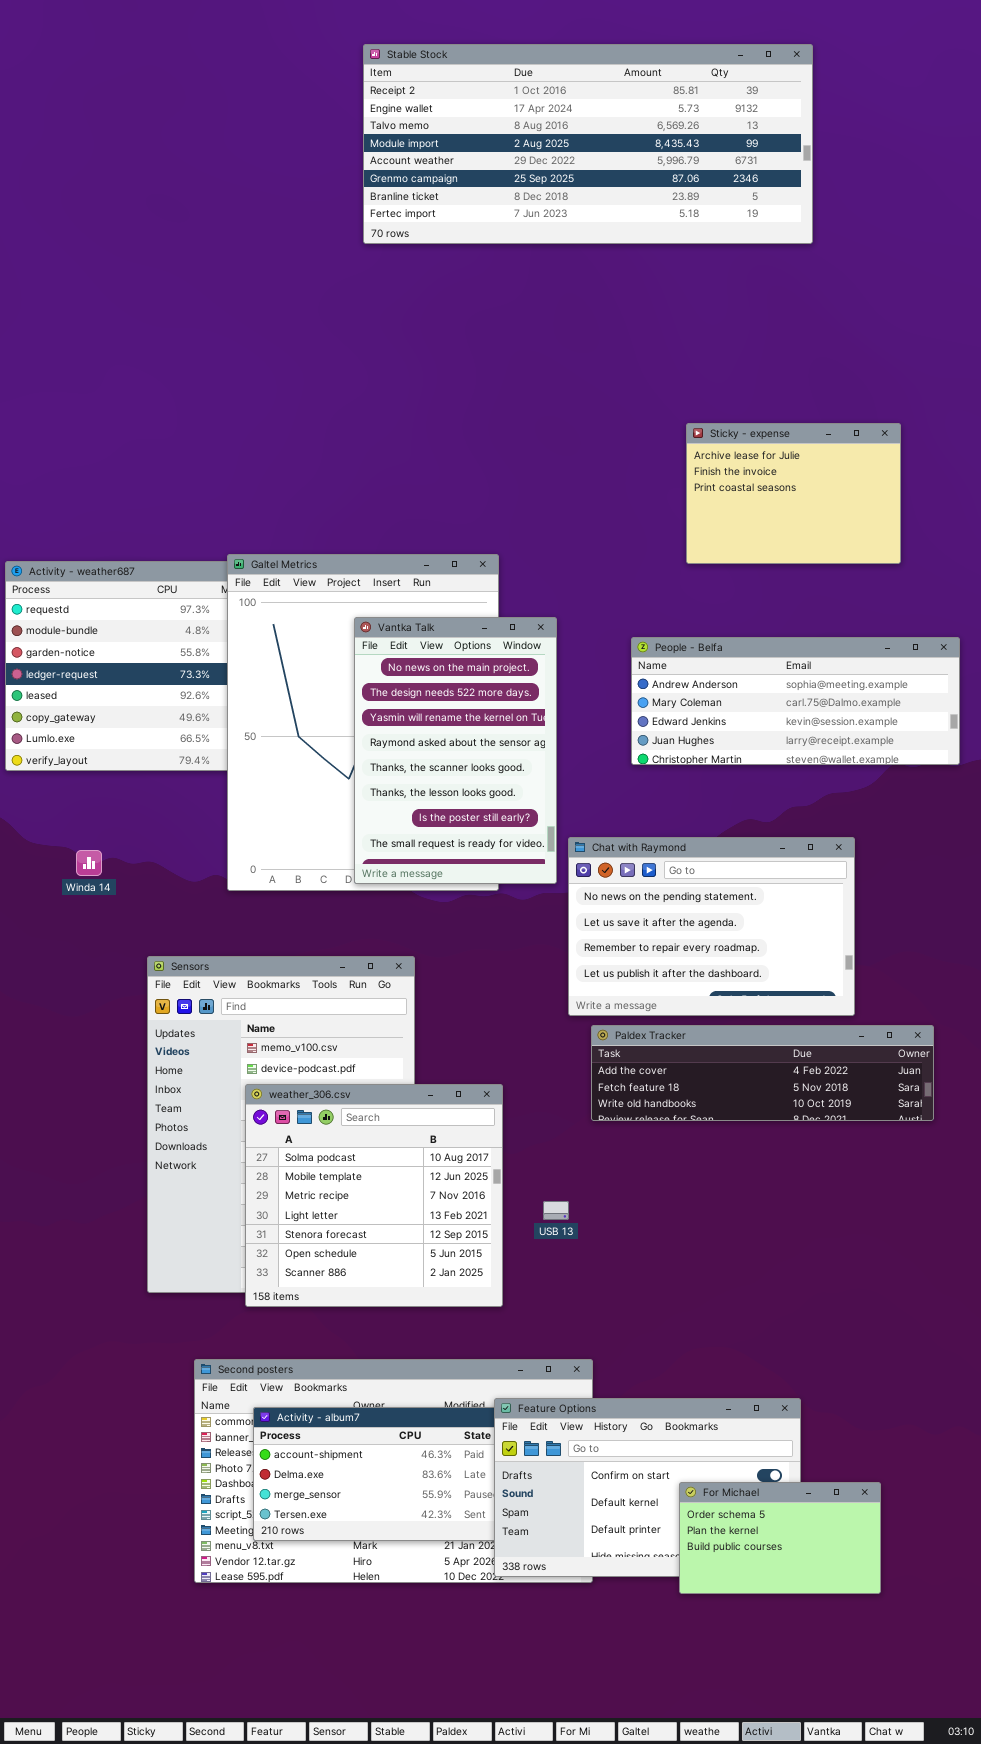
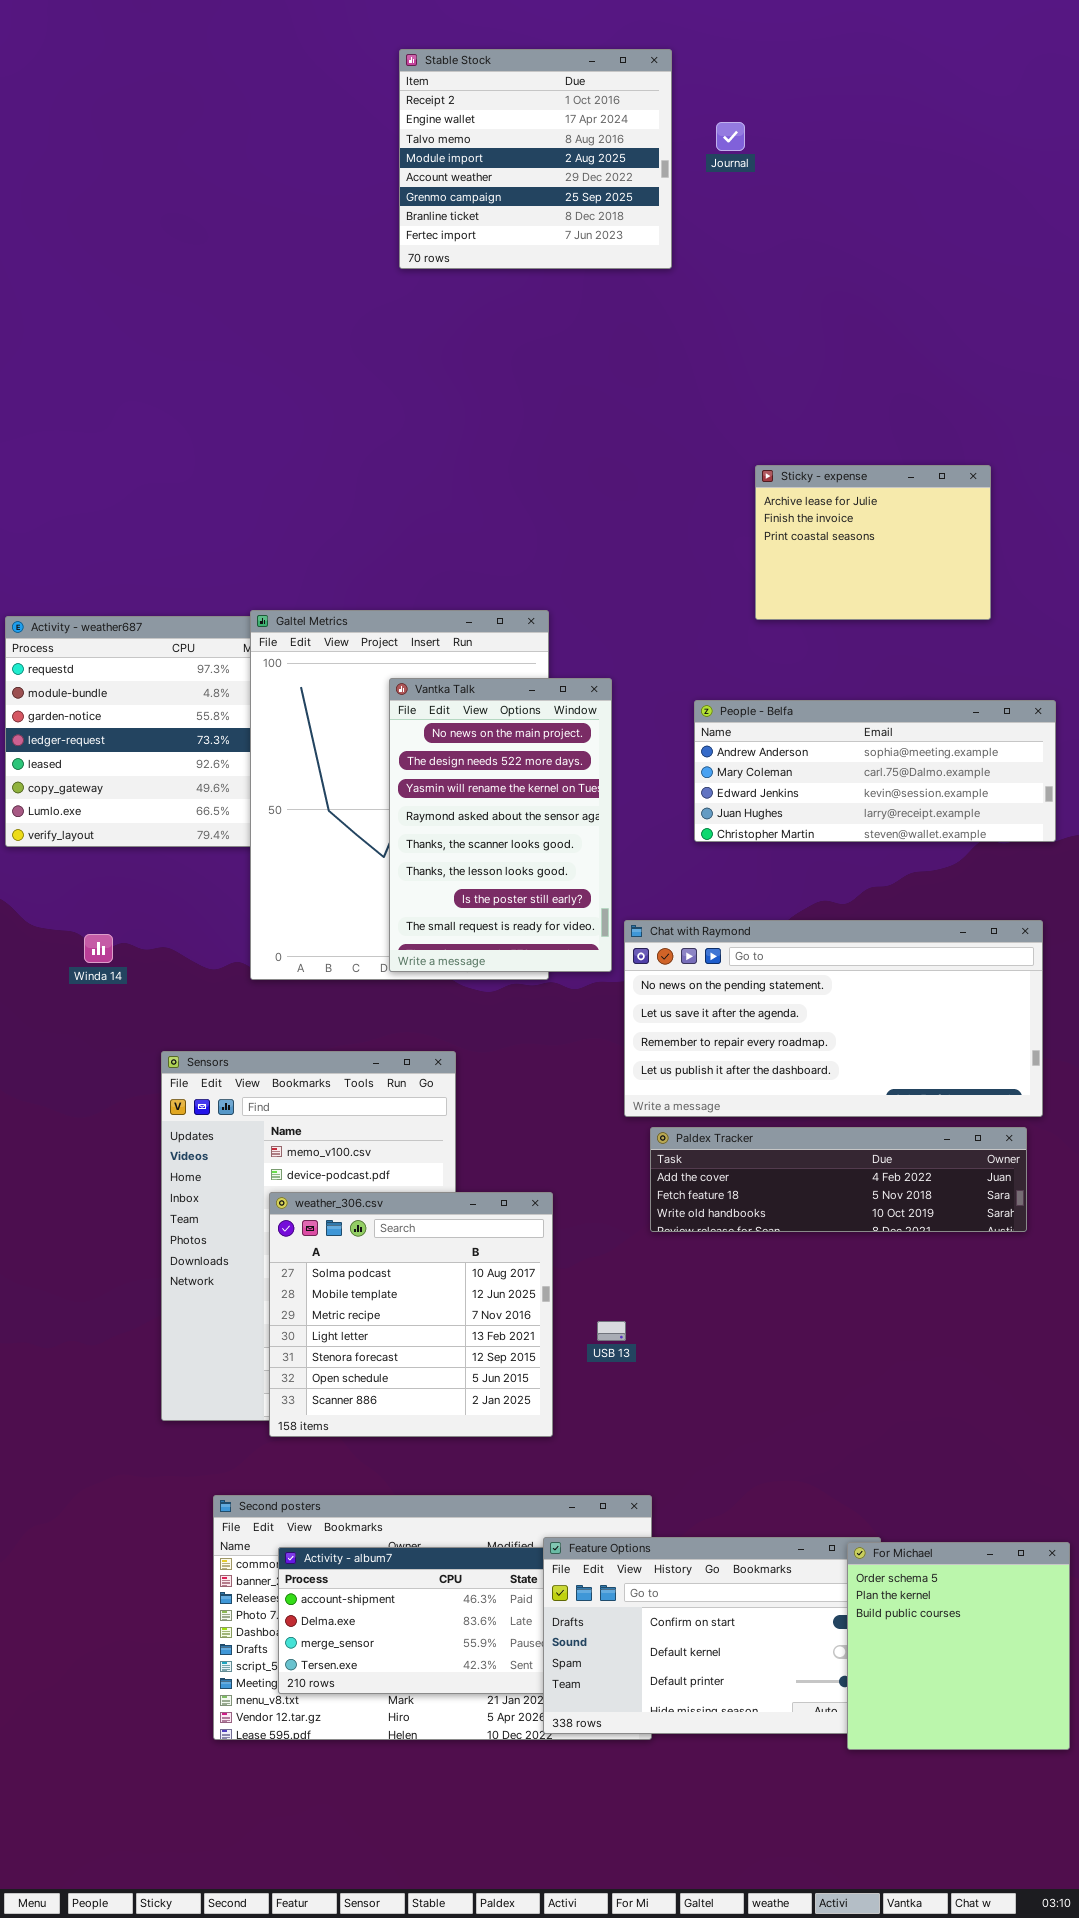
Stable Stock: [363,44,813,244] -> [399,49,672,269], resized
Chat with Raymond: [568,837,855,1016] -> [624,920,1043,1117], resized
For Michael: [679,1482,881,1594] -> [847,1542,1070,1750], moved, resized

